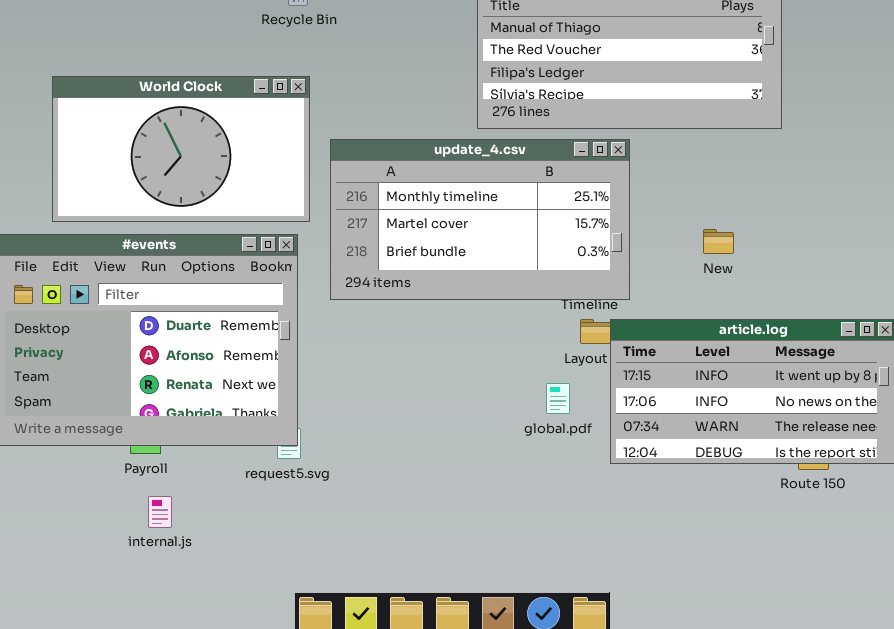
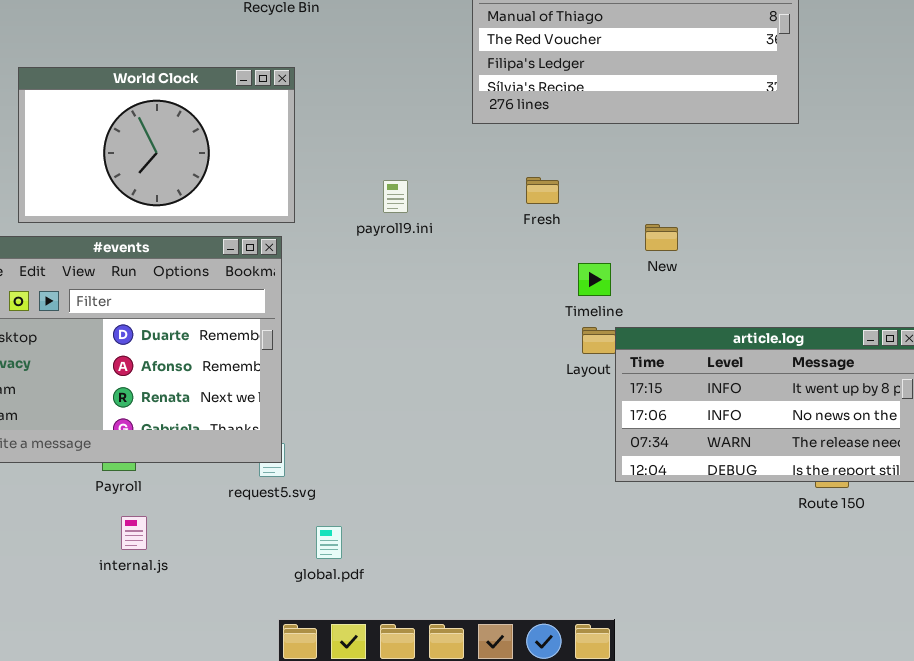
update_4.csv: [330,139,630,300] -> none, closed
New: [703,229,734,254] -> [645,224,678,251], moved
global.pdf: [546,383,570,414] -> [316,526,342,559], moved

